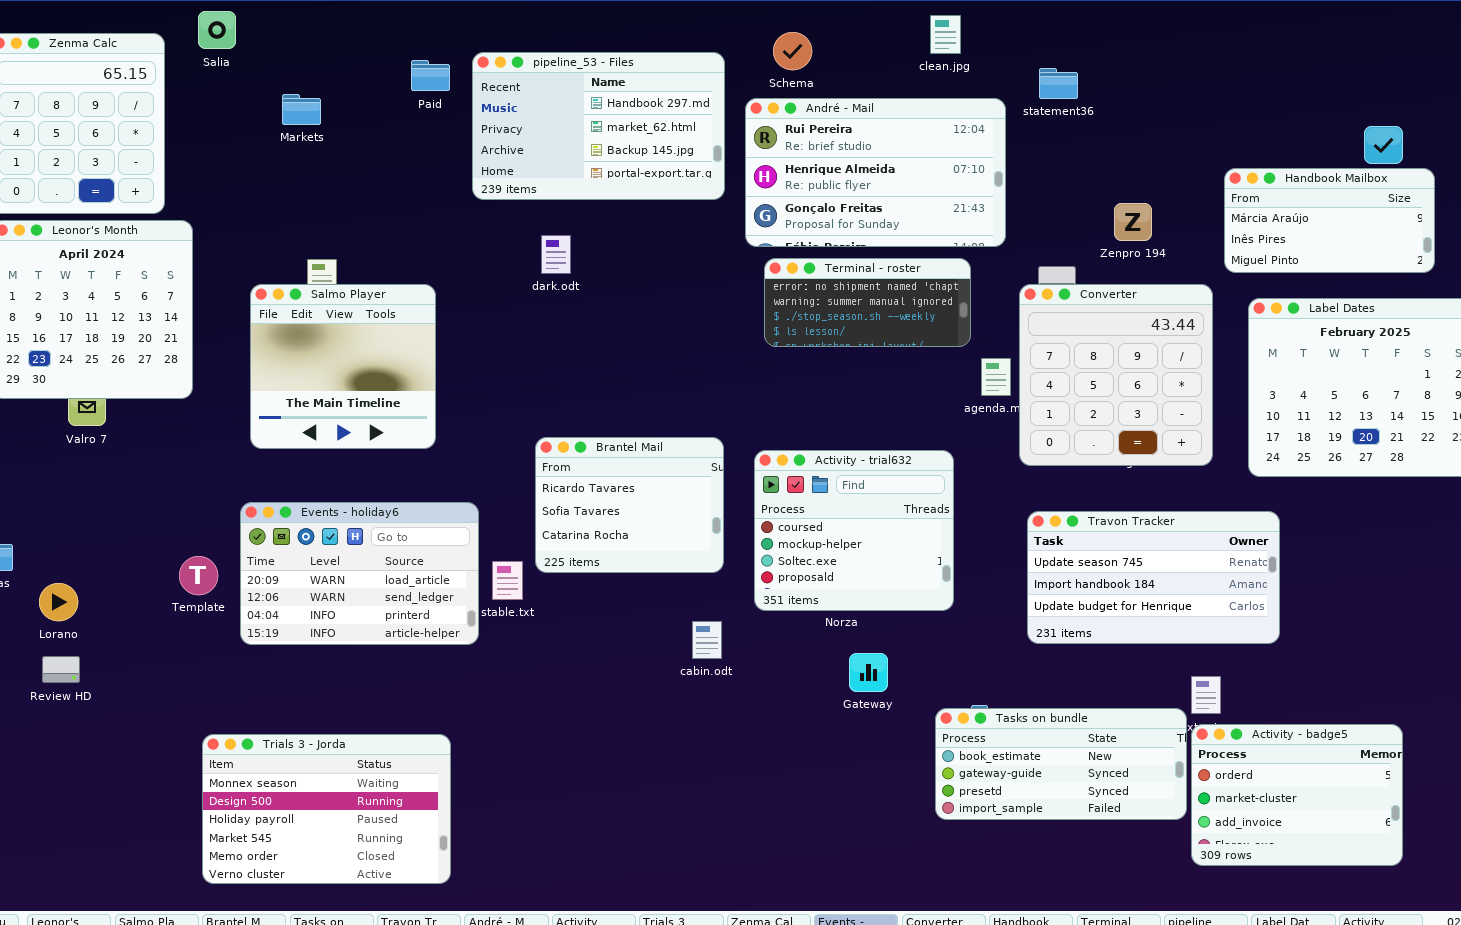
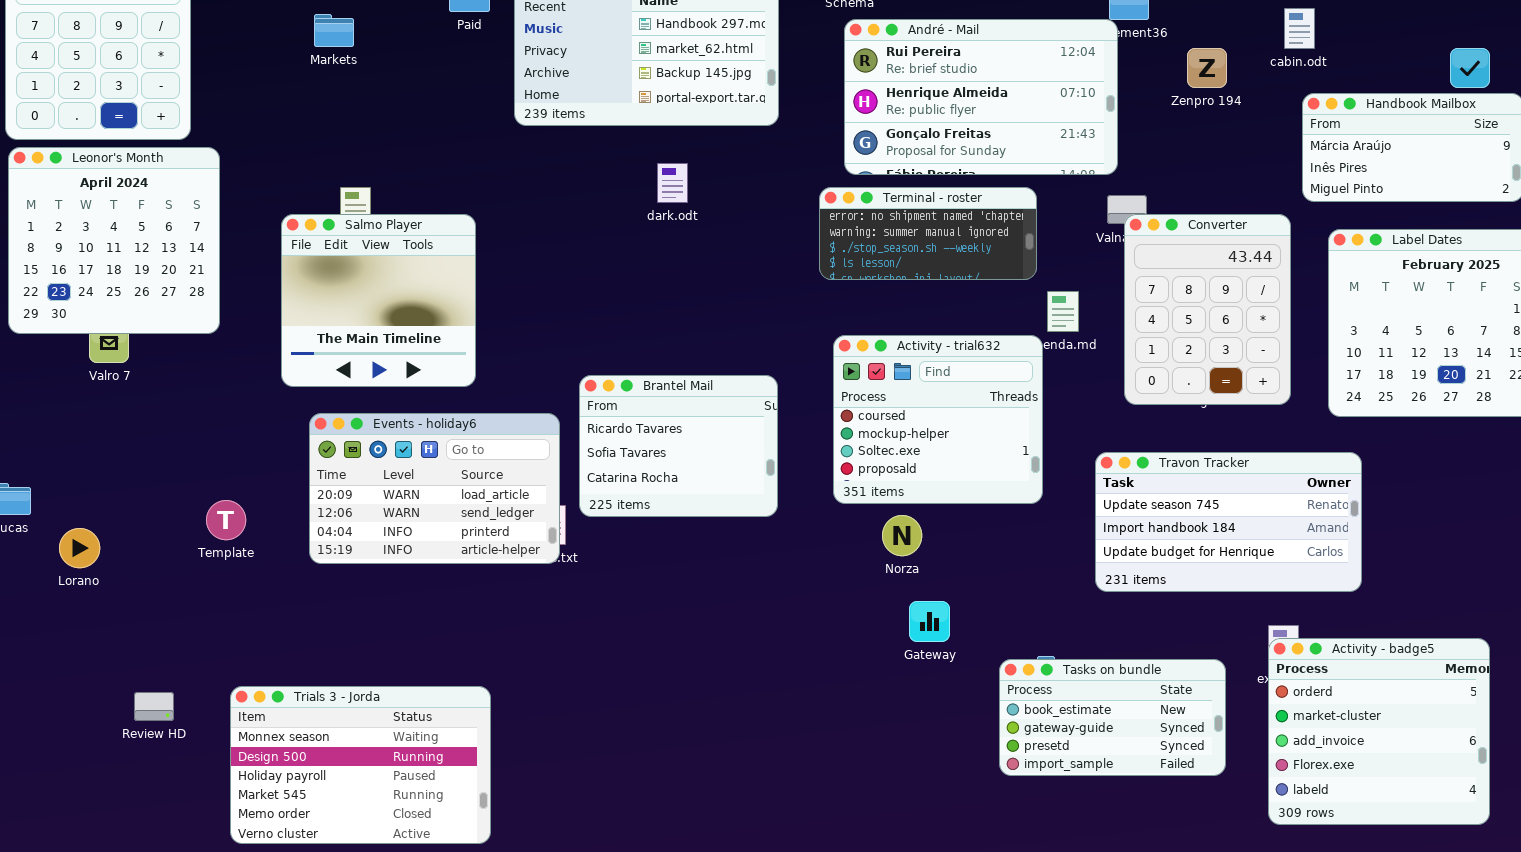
André - Mail: [745,98,1006,247] -> [844,19,1118,175], moved
Zenpro 194: [1114,203,1152,241] -> [1187,48,1227,88], moved
dark.odt: [541,235,571,274] -> [657,163,688,203], moved
Converter: [1019,284,1213,466] -> [1124,214,1291,405], resized
Activity - trial632: [754,450,954,611] -> [833,335,1043,504], moved
Events - holiday6: [240,502,479,645] -> [309,413,560,564], moved
cabin.odt: [692,621,722,659] -> [1284,8,1315,49], moved
Review HD: [42,656,80,683] -> [134,692,174,721], moved
Tasks on bundle: [935,708,1187,820] -> [999,659,1226,776], resized
Activity - badge5: [1191,724,1403,866] -> [1268,638,1490,825], resized

